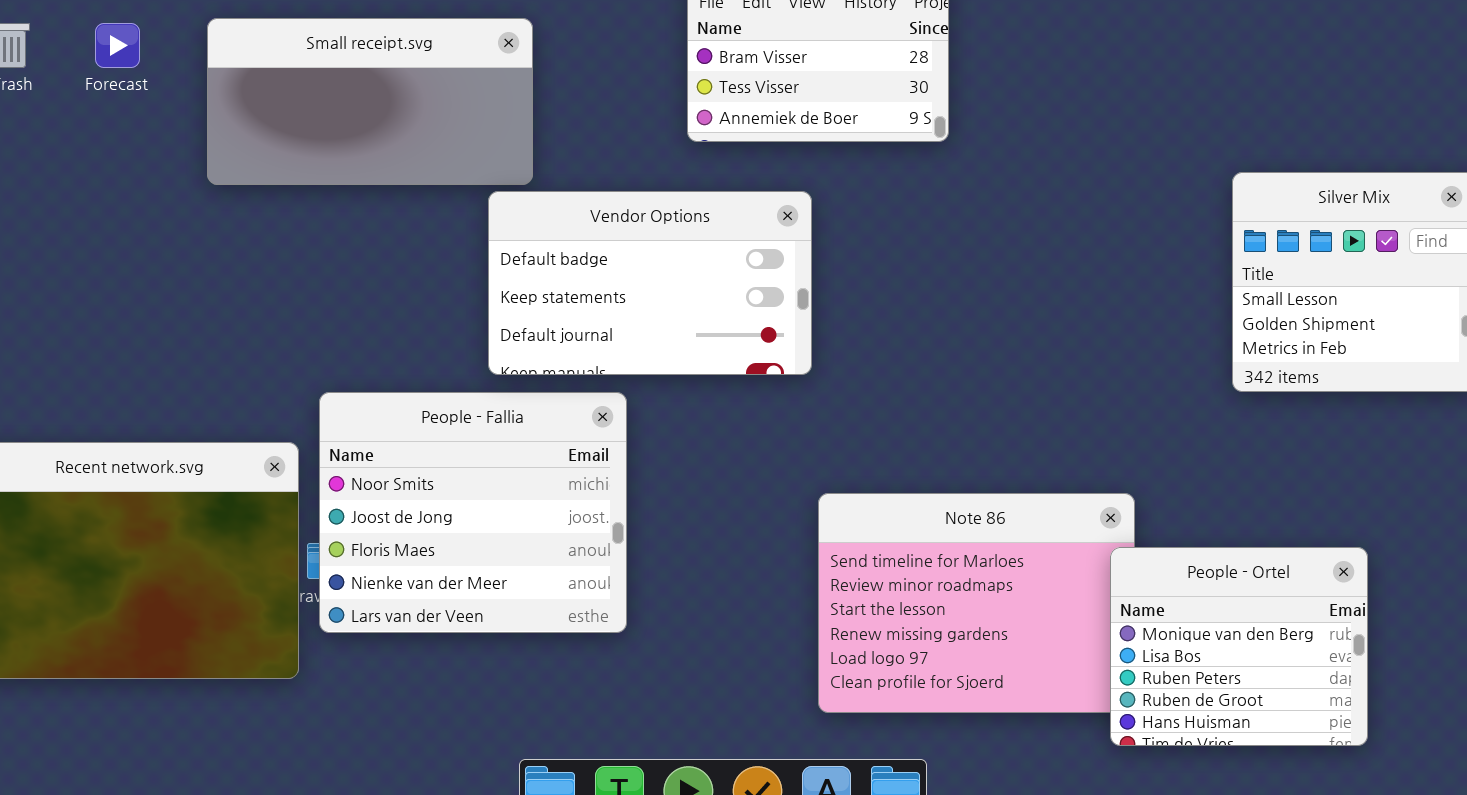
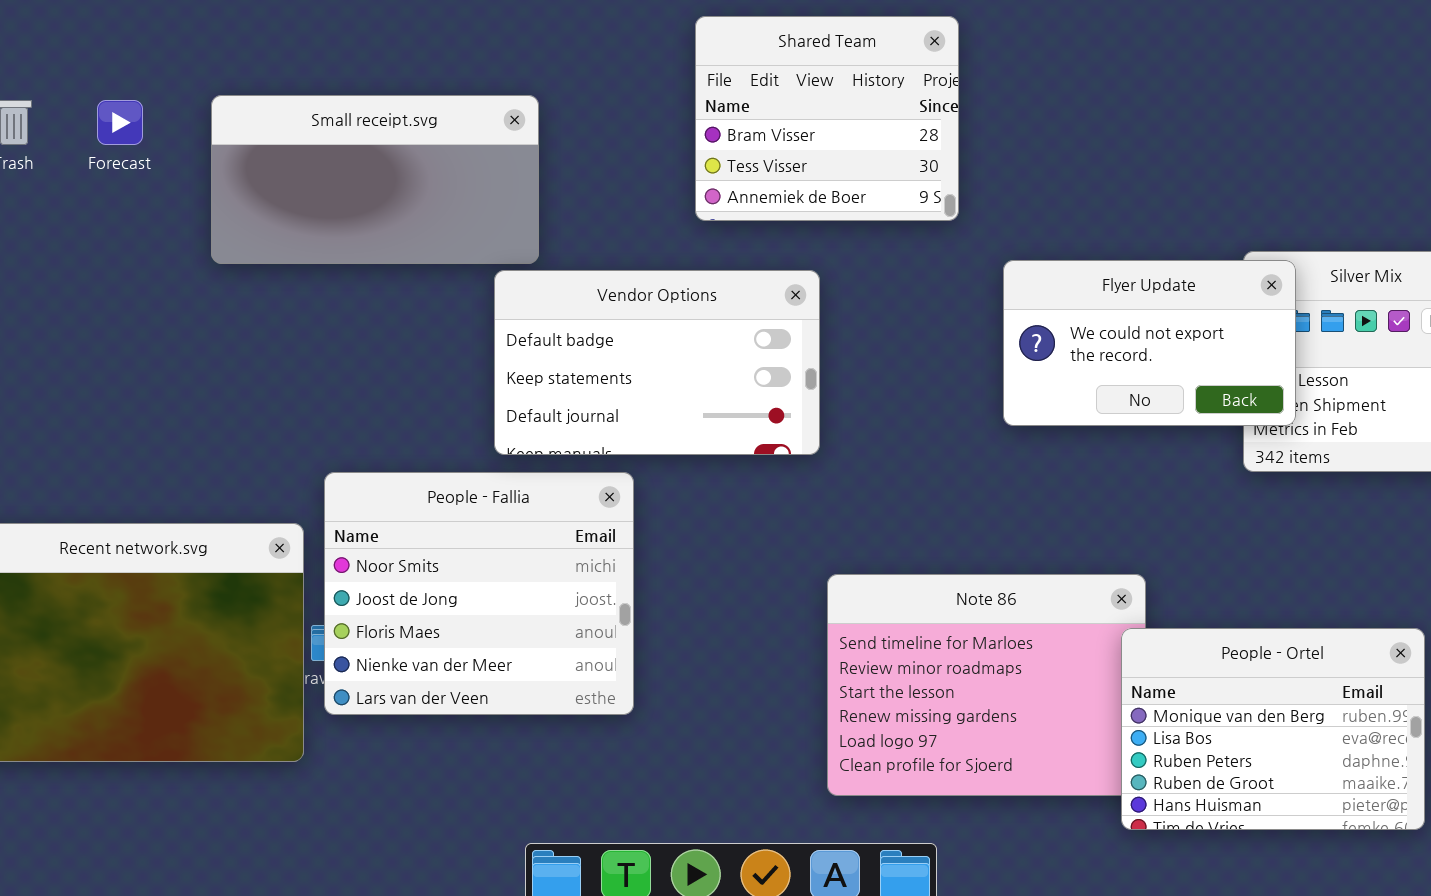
Flyer Update: none -> [1003,260,1296,426], opened
People - Ortel: [1110,547,1368,746] -> [1121,628,1425,830], resized

